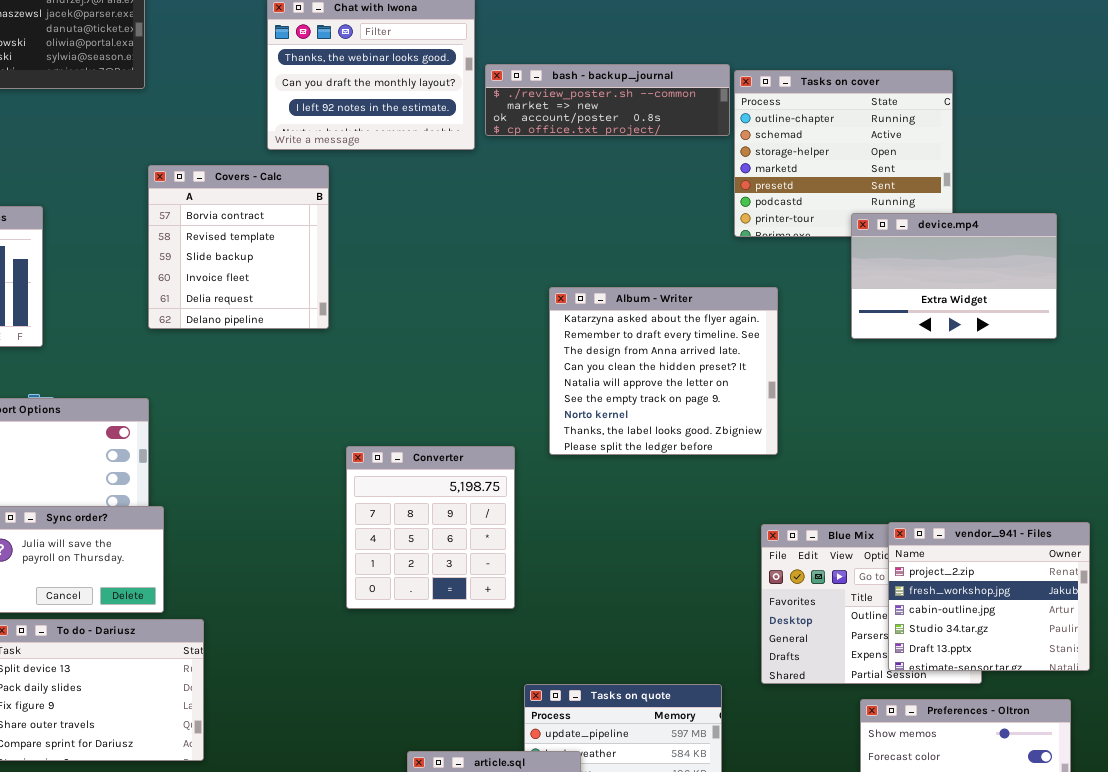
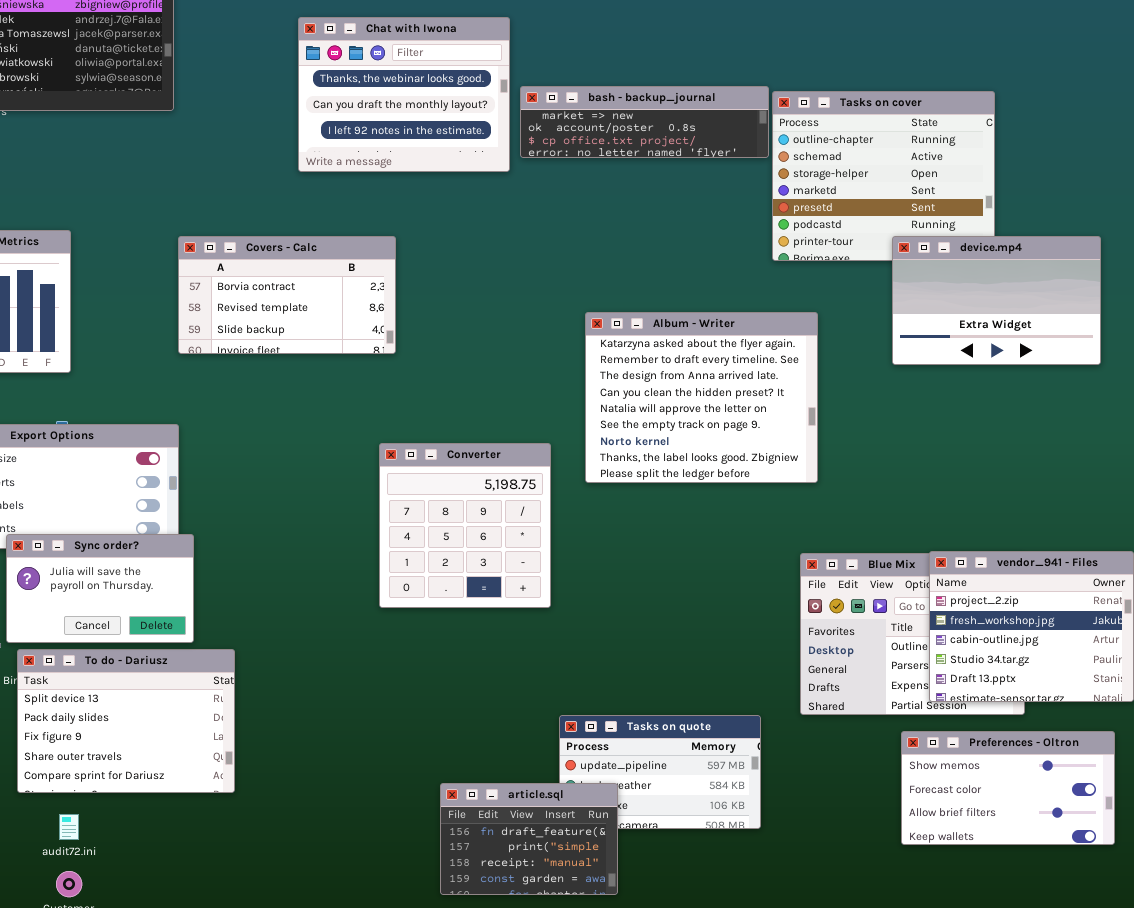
bash - backup_journal: [485,64,730,136] -> [520,86,769,158], scrolled down 1 row
Covers - Calc: [148,165,329,329] -> [178,236,396,354], resized
Converter: [346,446,515,609] -> [379,443,551,608], moved

